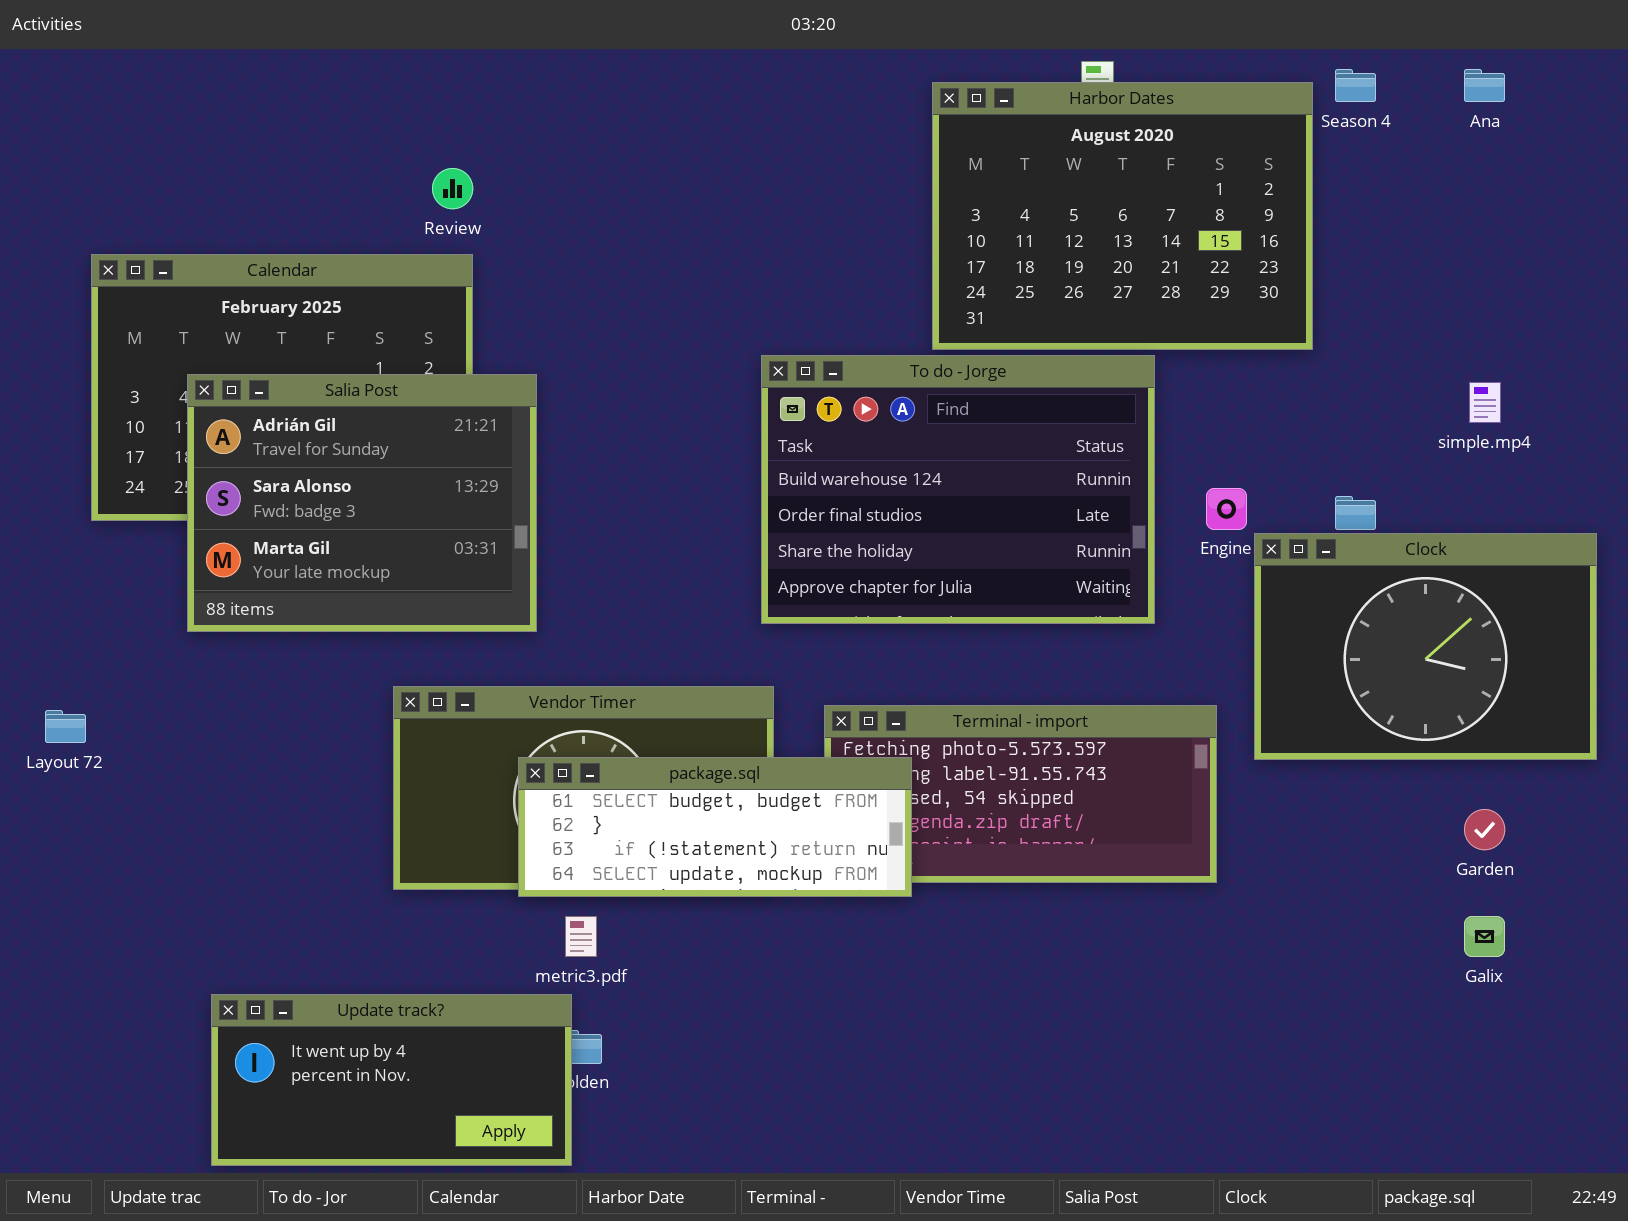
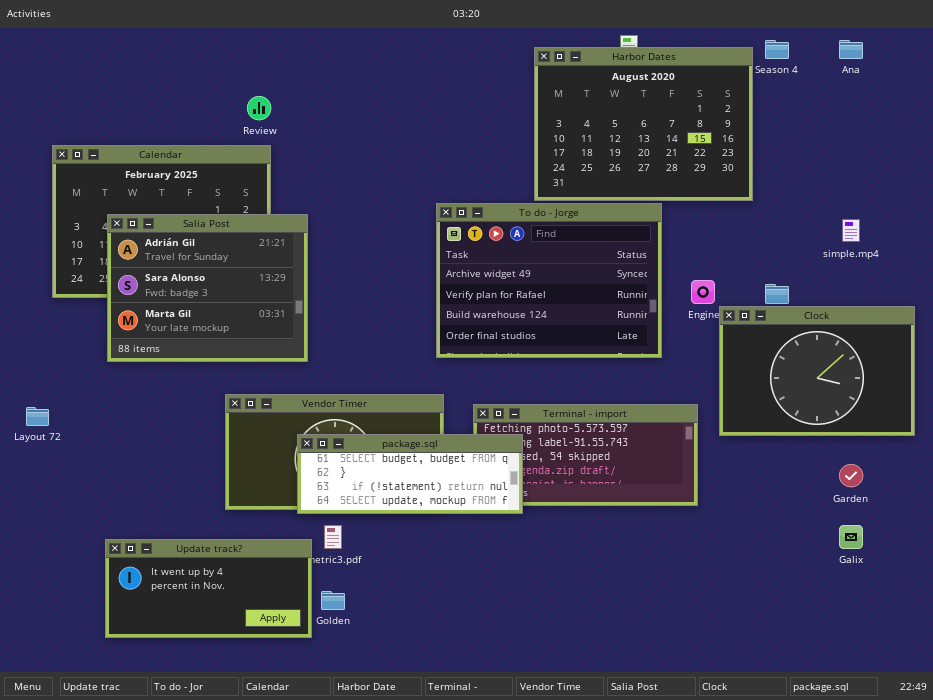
To do - Jorge: [761,355,1155,624] -> [436,203,662,358], scrolled up 2 rows
Update track?: [211,994,572,1166] -> [105,539,312,638], moved

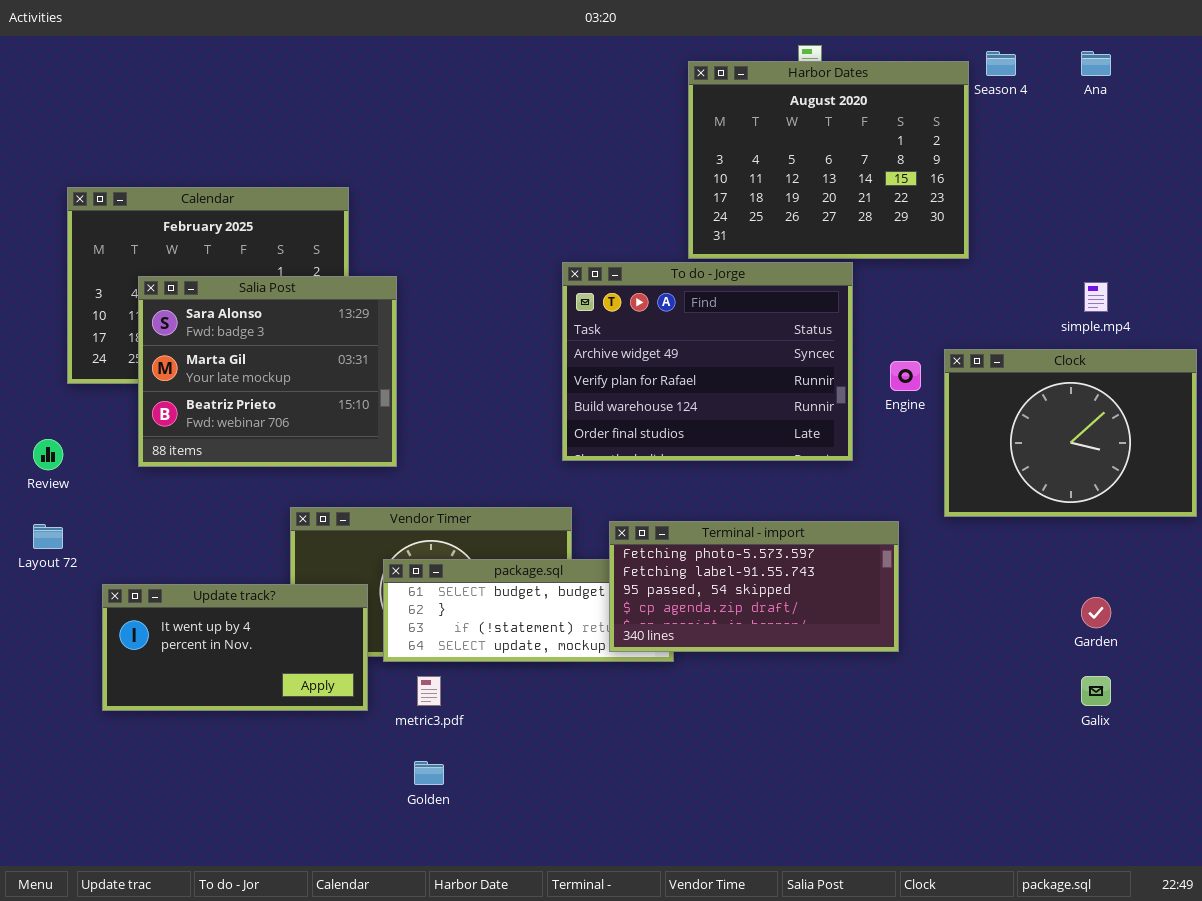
Review: [247,96,271,120] -> [33,439,63,470], moved
Salia Post: [107,214,308,362] -> [138,276,397,467], scrolled down 1 row
Clock: [719,306,915,436] -> [944,349,1197,517], moved
Terminal - import: [473,404,698,506] -> [609,521,899,652], raised
Update track?: [105,539,312,638] -> [102,584,368,711], moved

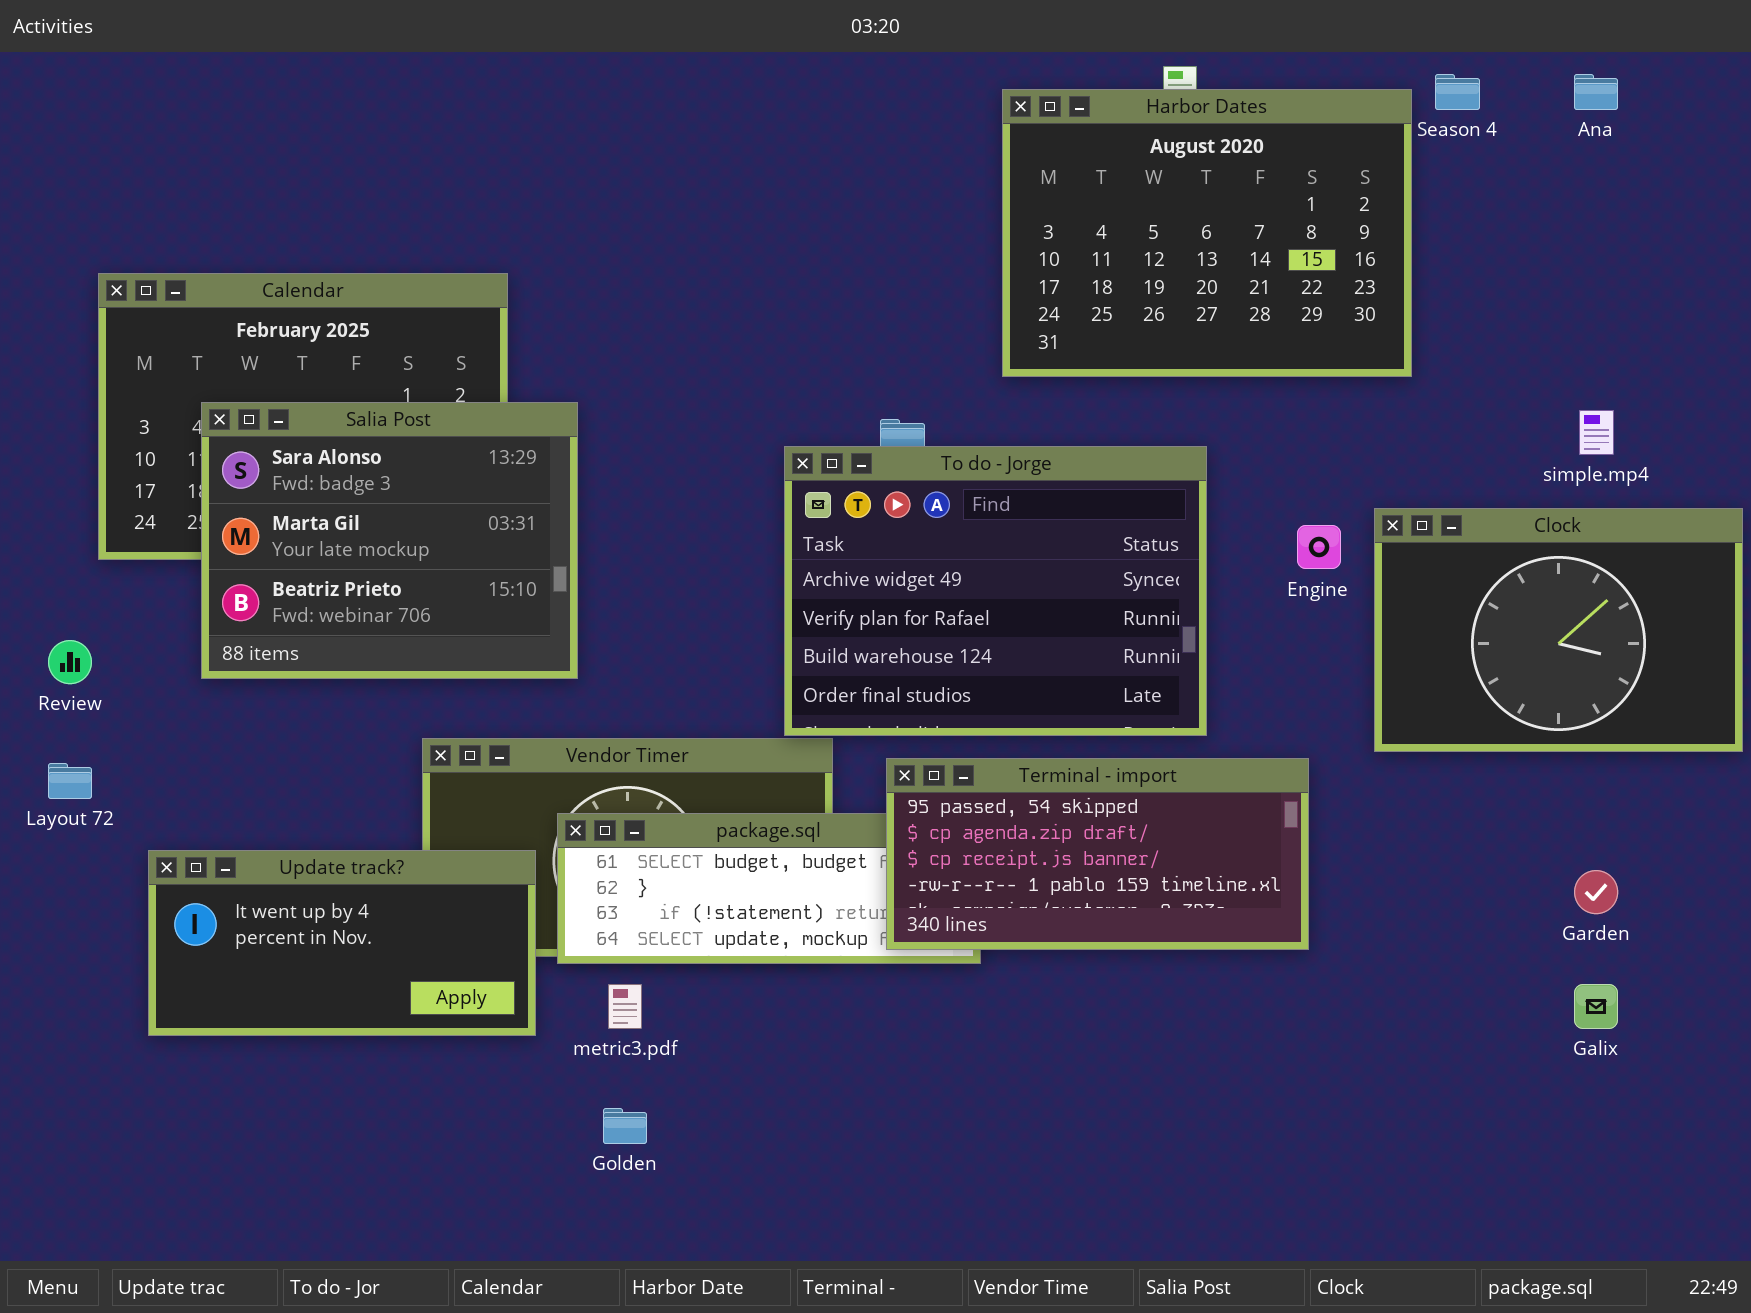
To do - Jorge: [562,262,853,461] -> [784,446,1207,736], moved
Terminal - import: [609,521,899,652] -> [886,758,1309,950], scrolled down 2 rows

